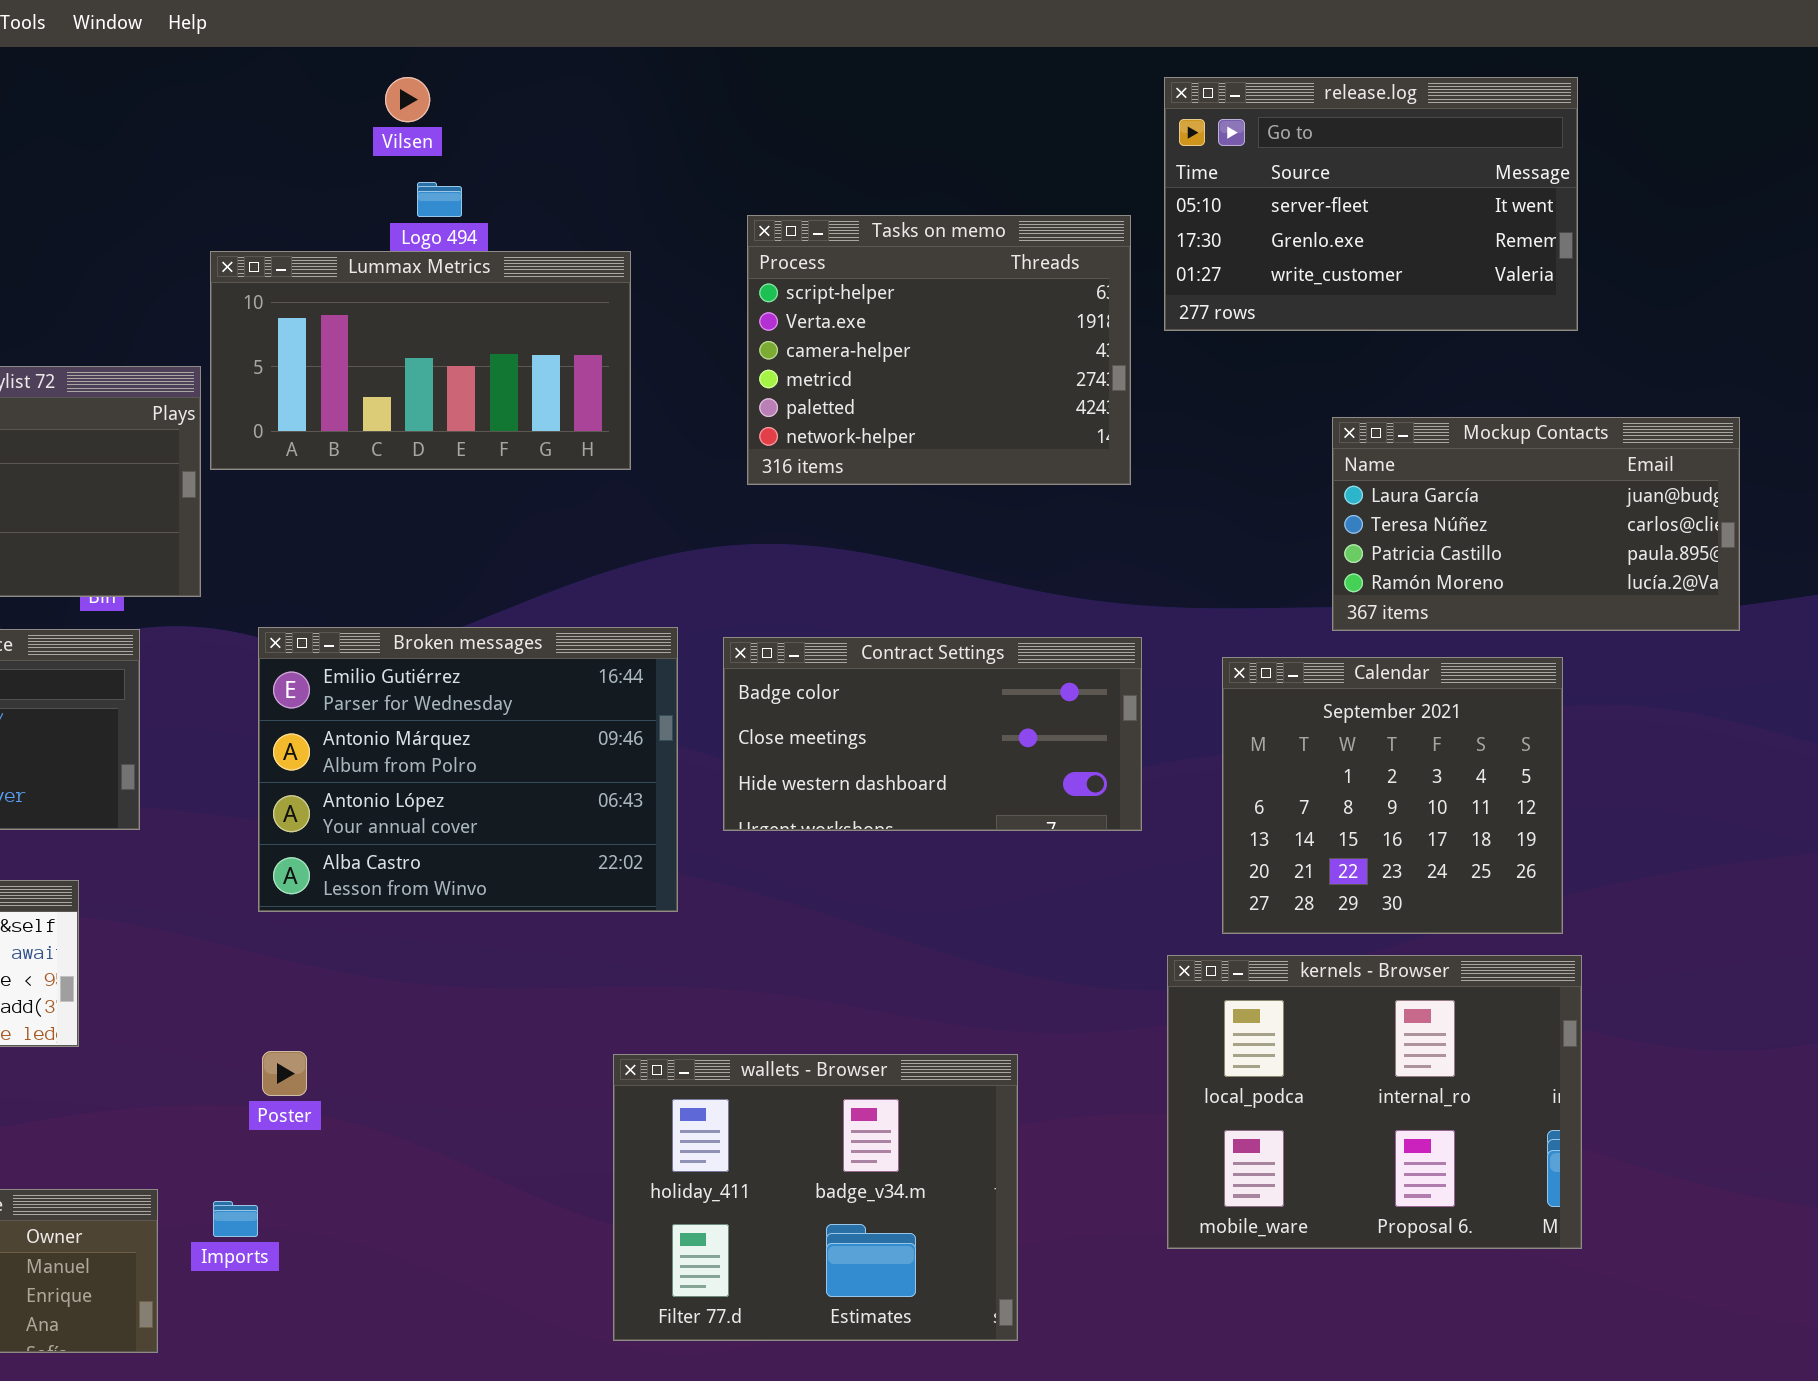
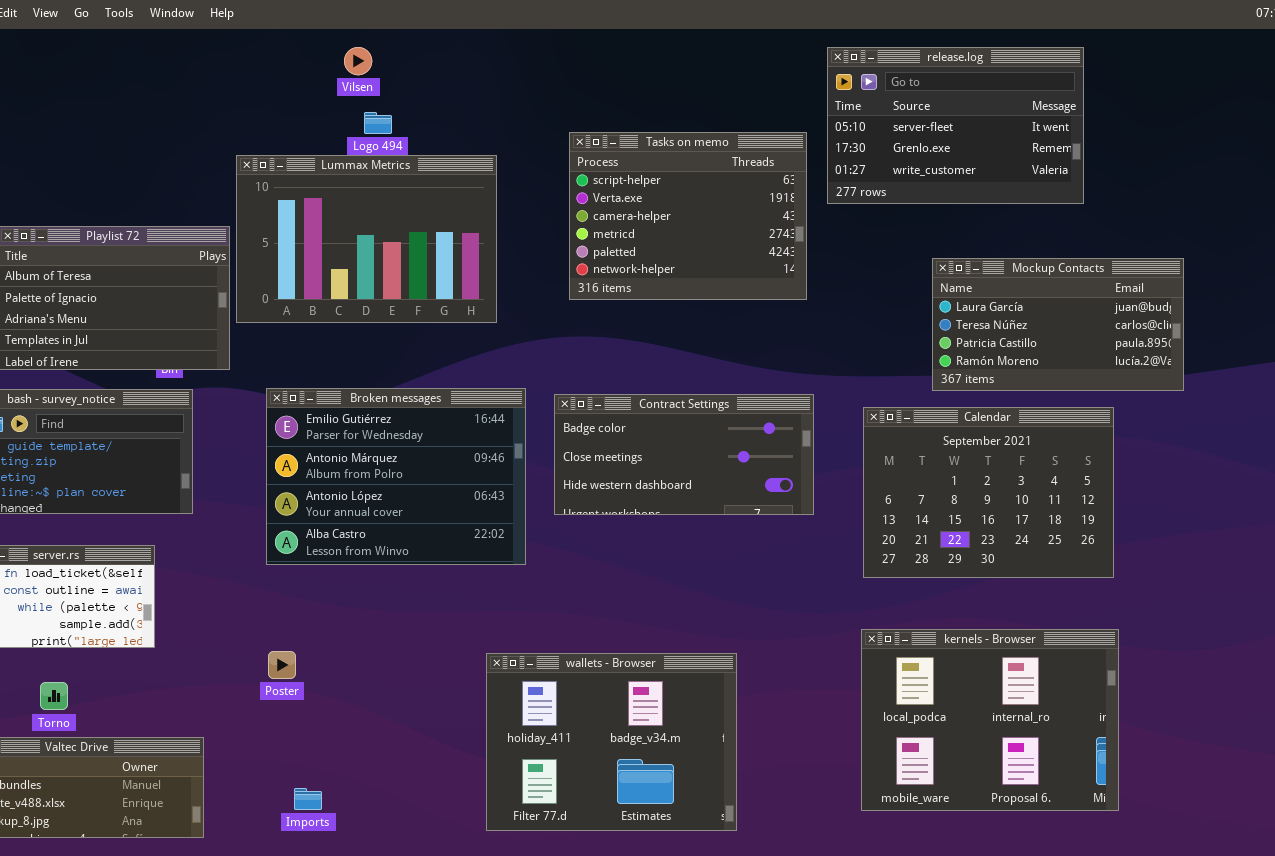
Lummax Metrics: [210,251,631,470] -> [236,155,497,323], resized
Calendar: [1222,657,1563,934] -> [863,407,1114,578], resized
kernels - Browser: [1167,955,1582,1249] -> [861,629,1119,811], moved
Imports: [213,1201,258,1237] -> [294,788,322,810], moved

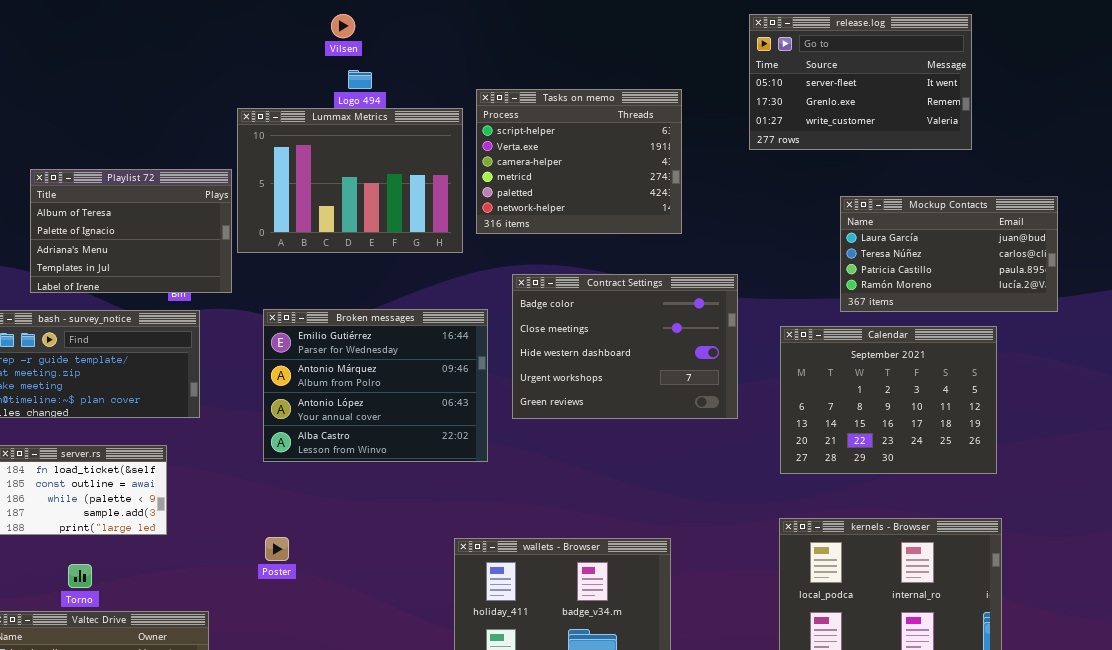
Tasks on memo: [569,132,807,300] -> [476,89,682,234], moved
Contract Settings: [554,394,814,515] -> [512,274,738,419], resized

